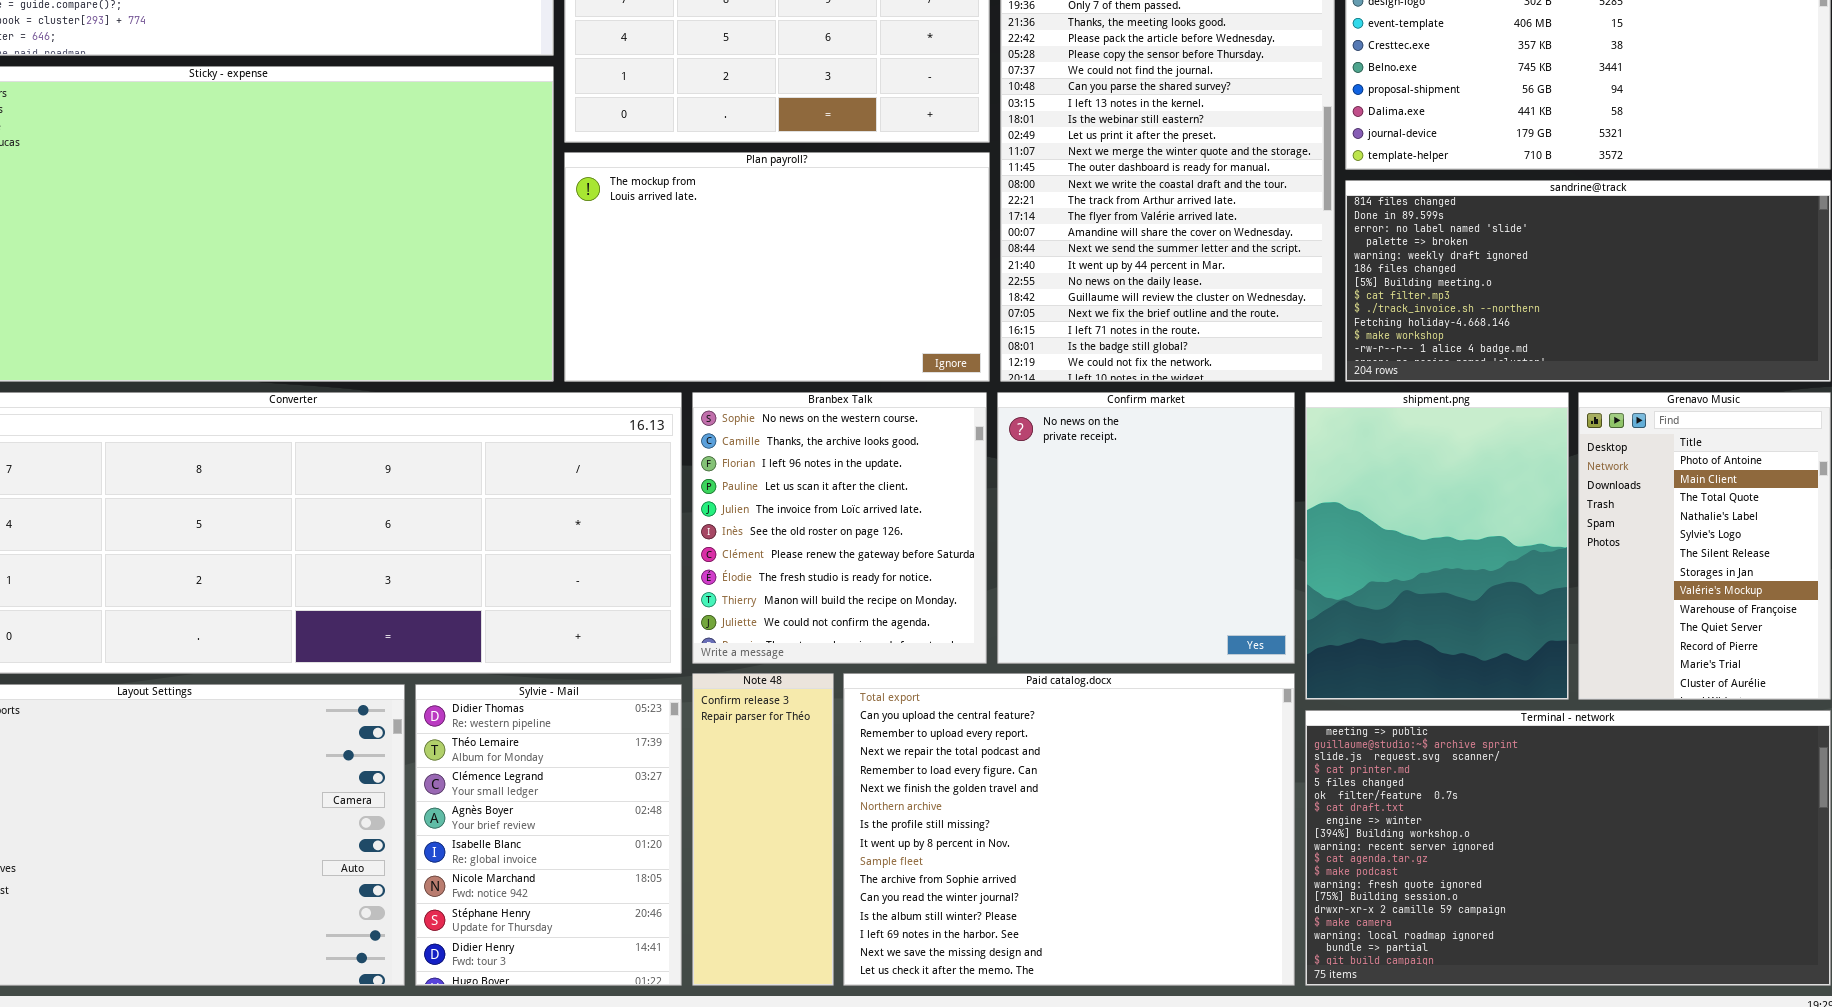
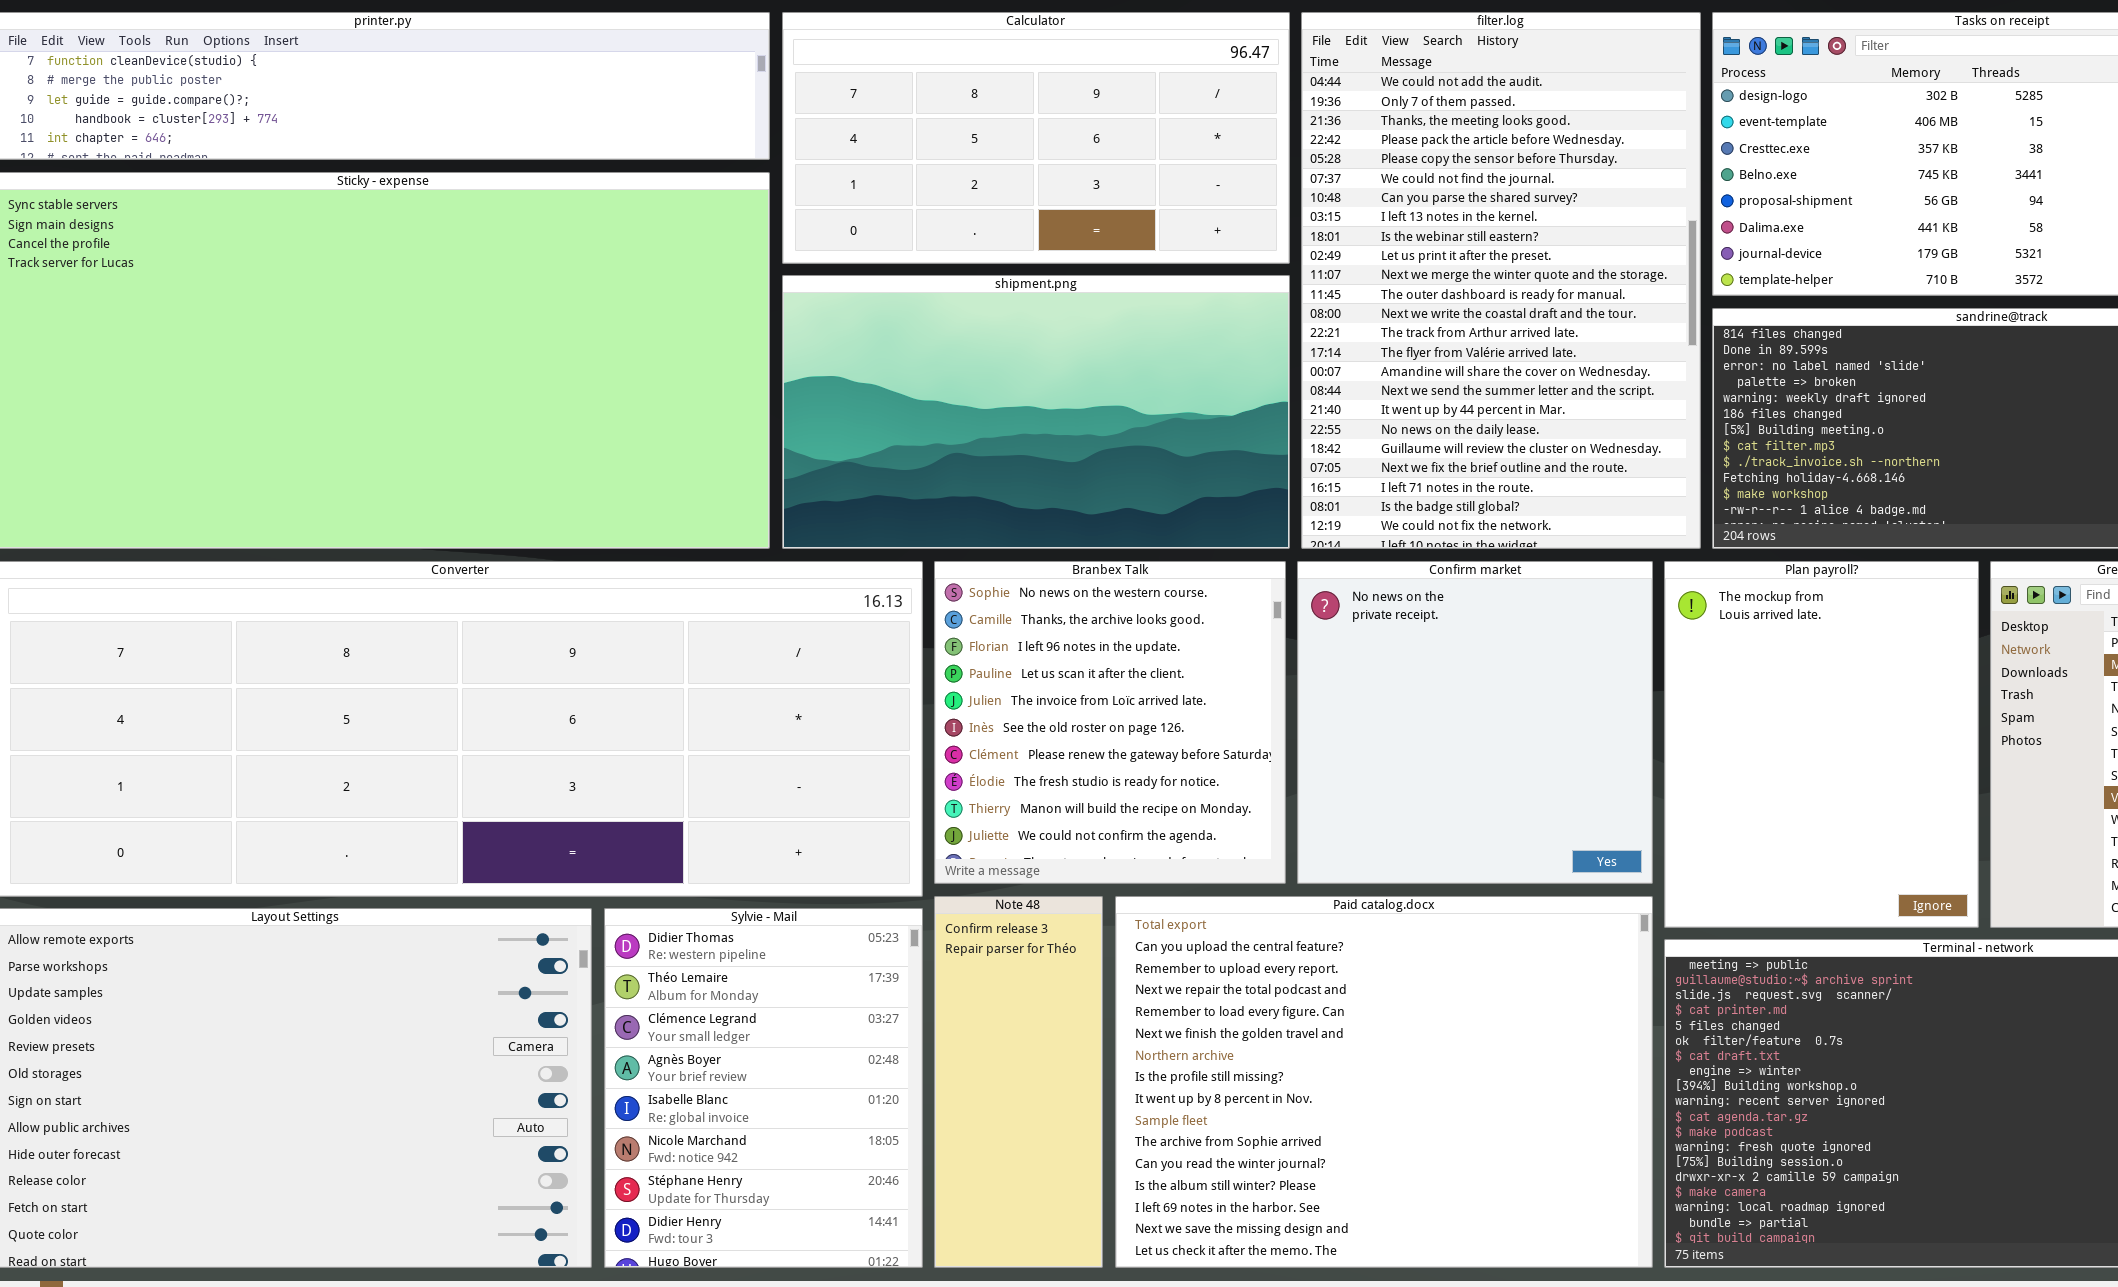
Plan payroll?: [564,152,990,382] -> [1664,561,1979,928], moved, resized
shipment.png: [1305,392,1569,700] -> [782,275,1290,549], moved, resized

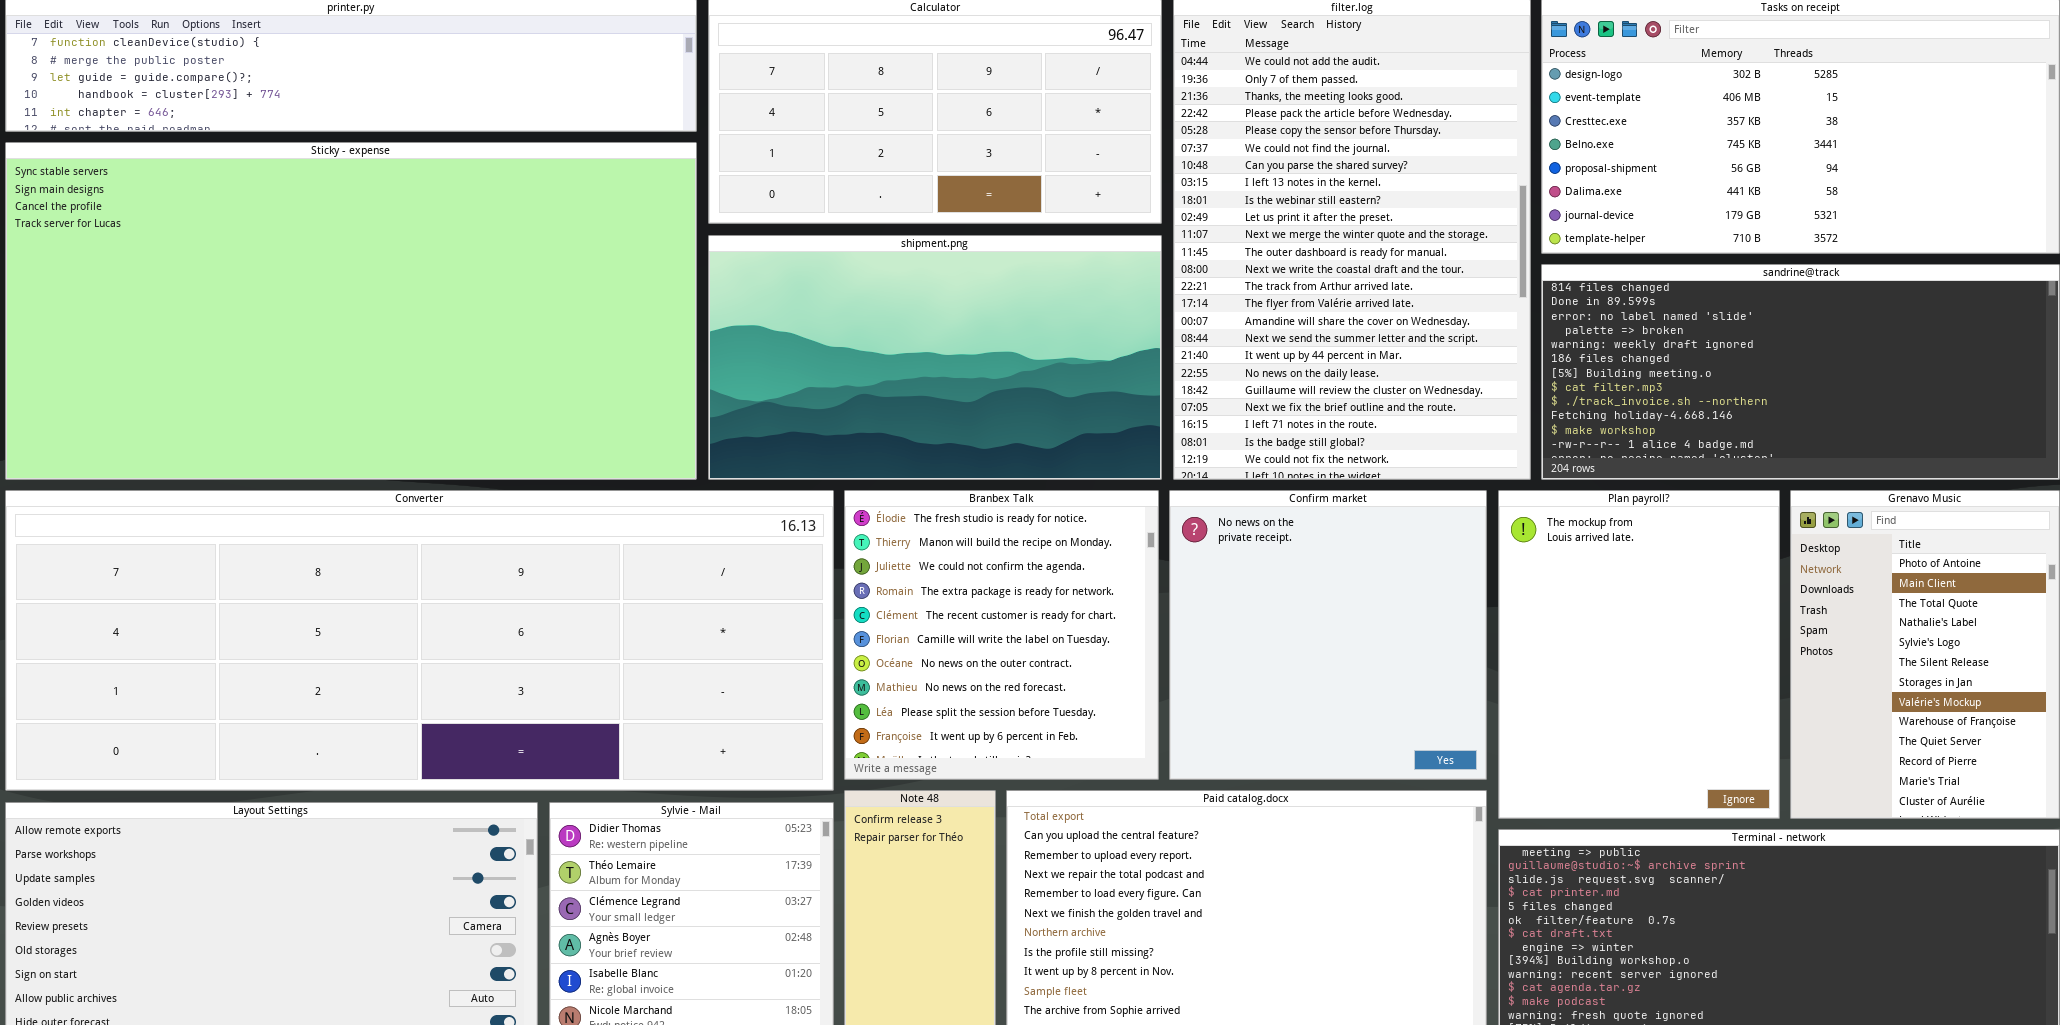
Branbex Talk: [934,561,1286,884] -> [844,490,1159,780], scrolled down 7 rows

